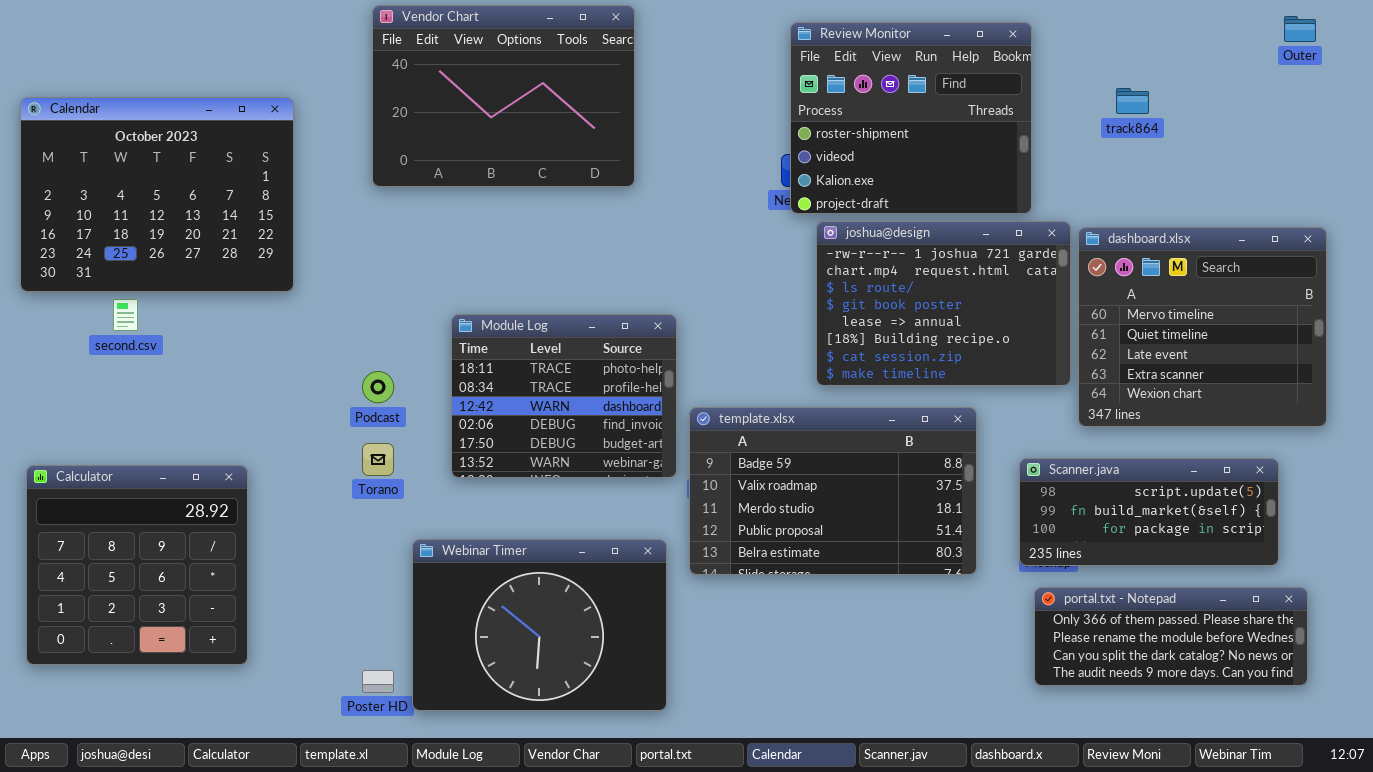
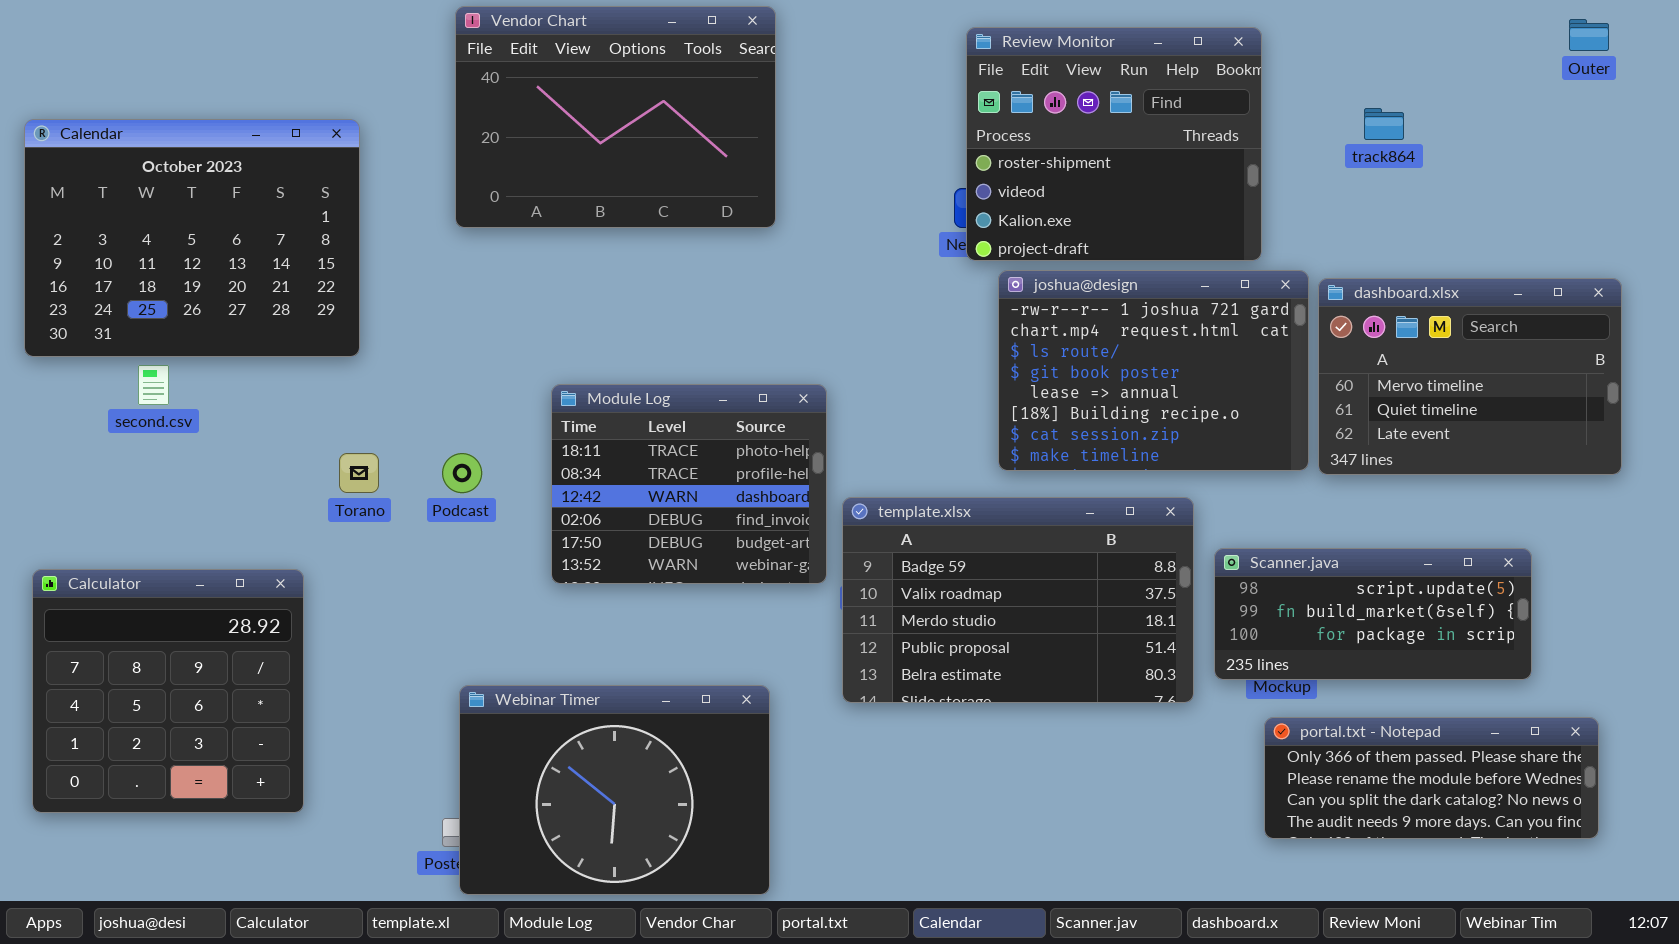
dashboard.xlsx: [1078,227,1327,427] -> [1318,278,1622,475], resized
Torano: [362,443,394,476] -> [339,453,379,493], moved
Scanner.java: [1019,458,1279,566] -> [1214,548,1532,680], moved
Webinar Timer: [412,539,667,711] -> [459,685,770,895], moved

